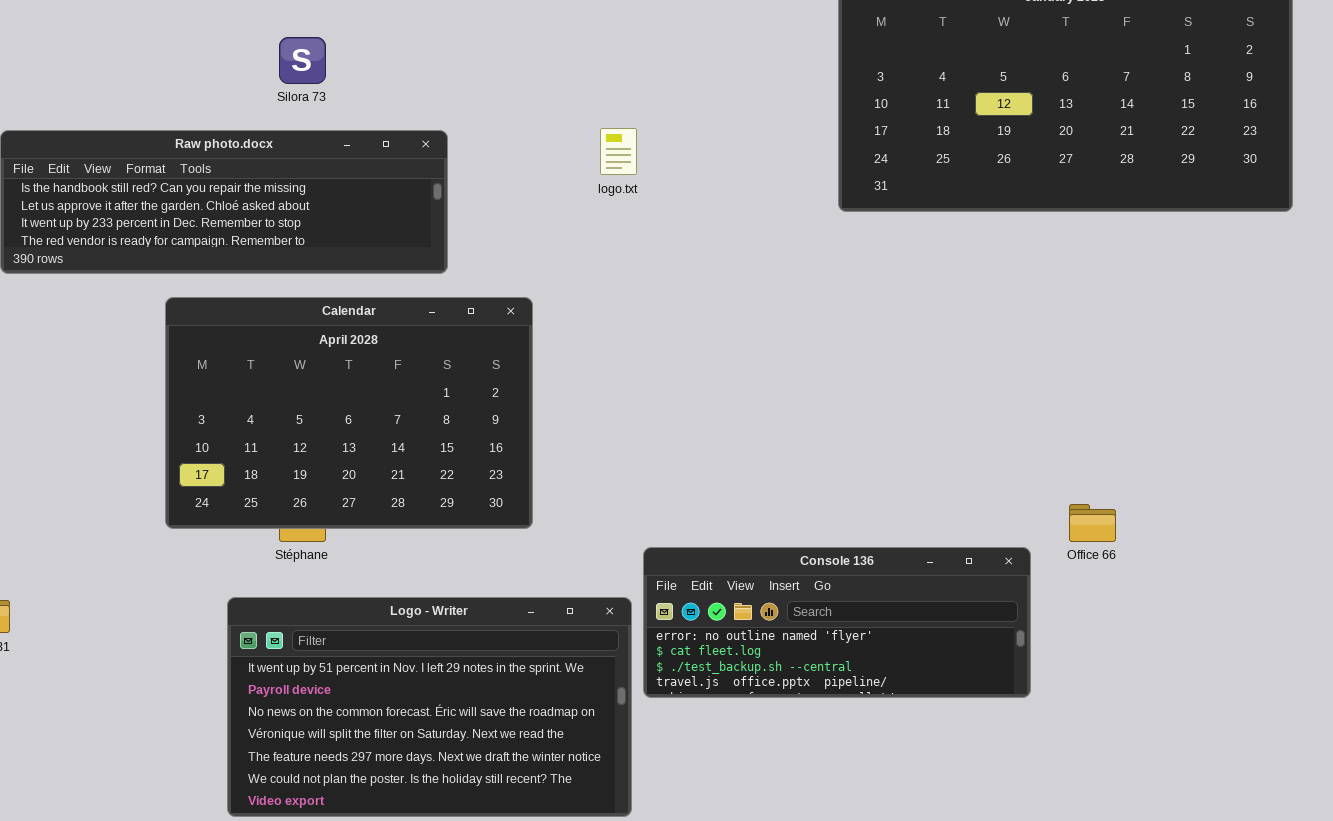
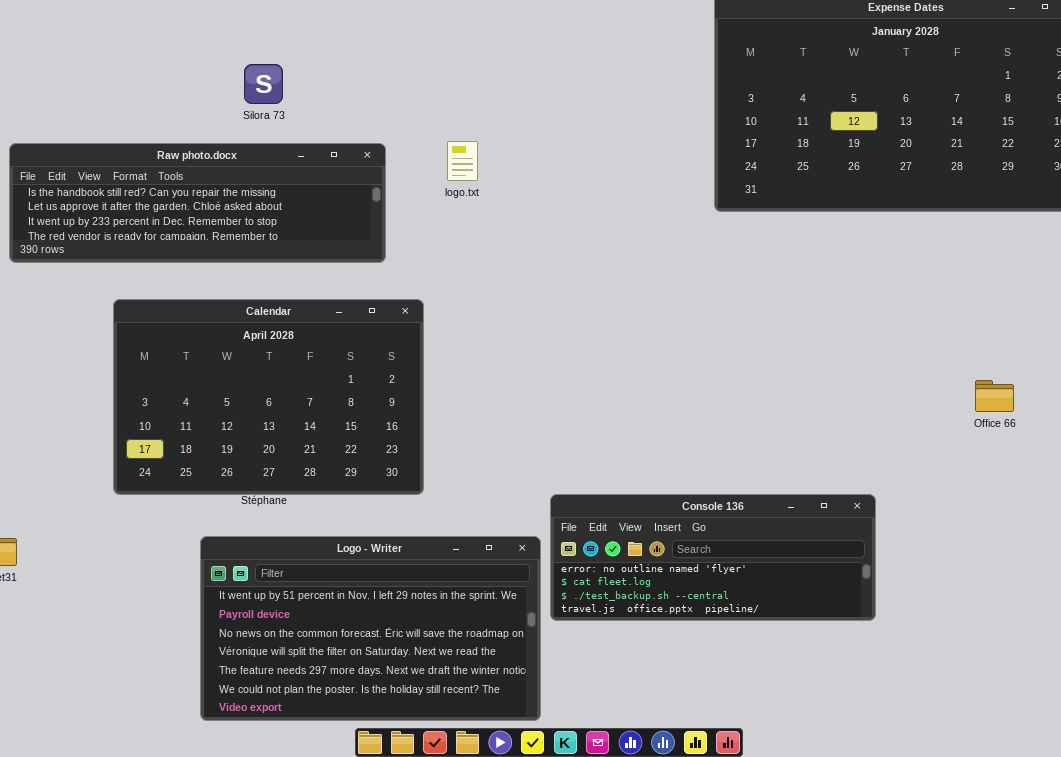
logo.txt: [600,128,637,175] -> [447,141,478,181], moved
Calendar: [165,297,533,529] -> [113,299,424,495], moved
Office 66: [1069,504,1116,542] -> [975,380,1014,412], moved

